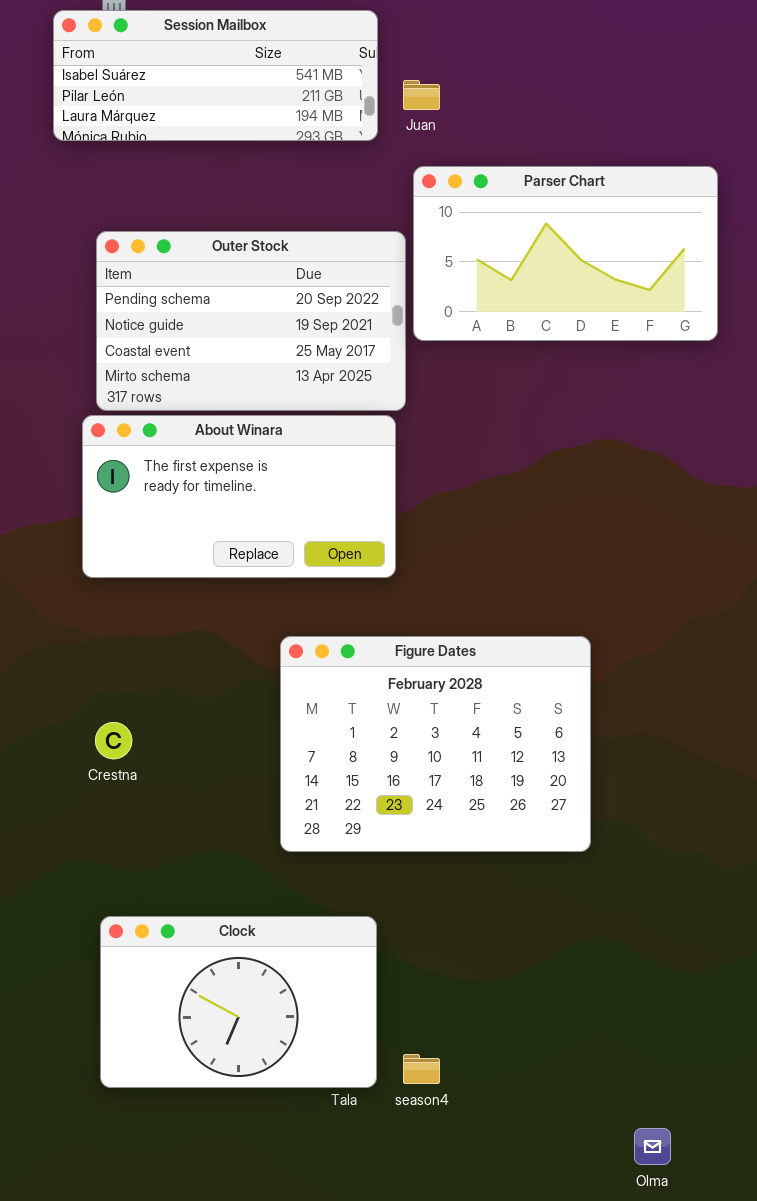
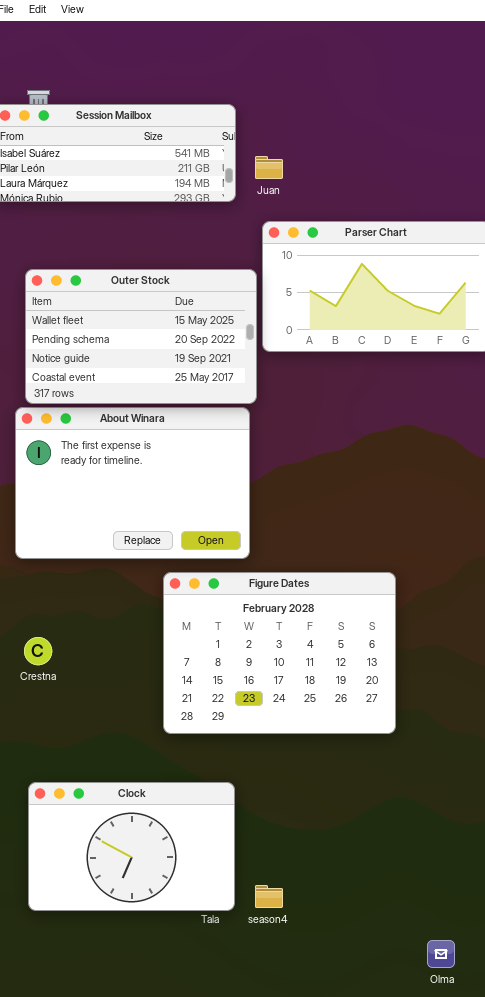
Outer Stock: [96,231,406,411] -> [25,269,257,404], scrolled up 1 row
About Winara: [82,415,396,578] -> [15,407,250,559], resized

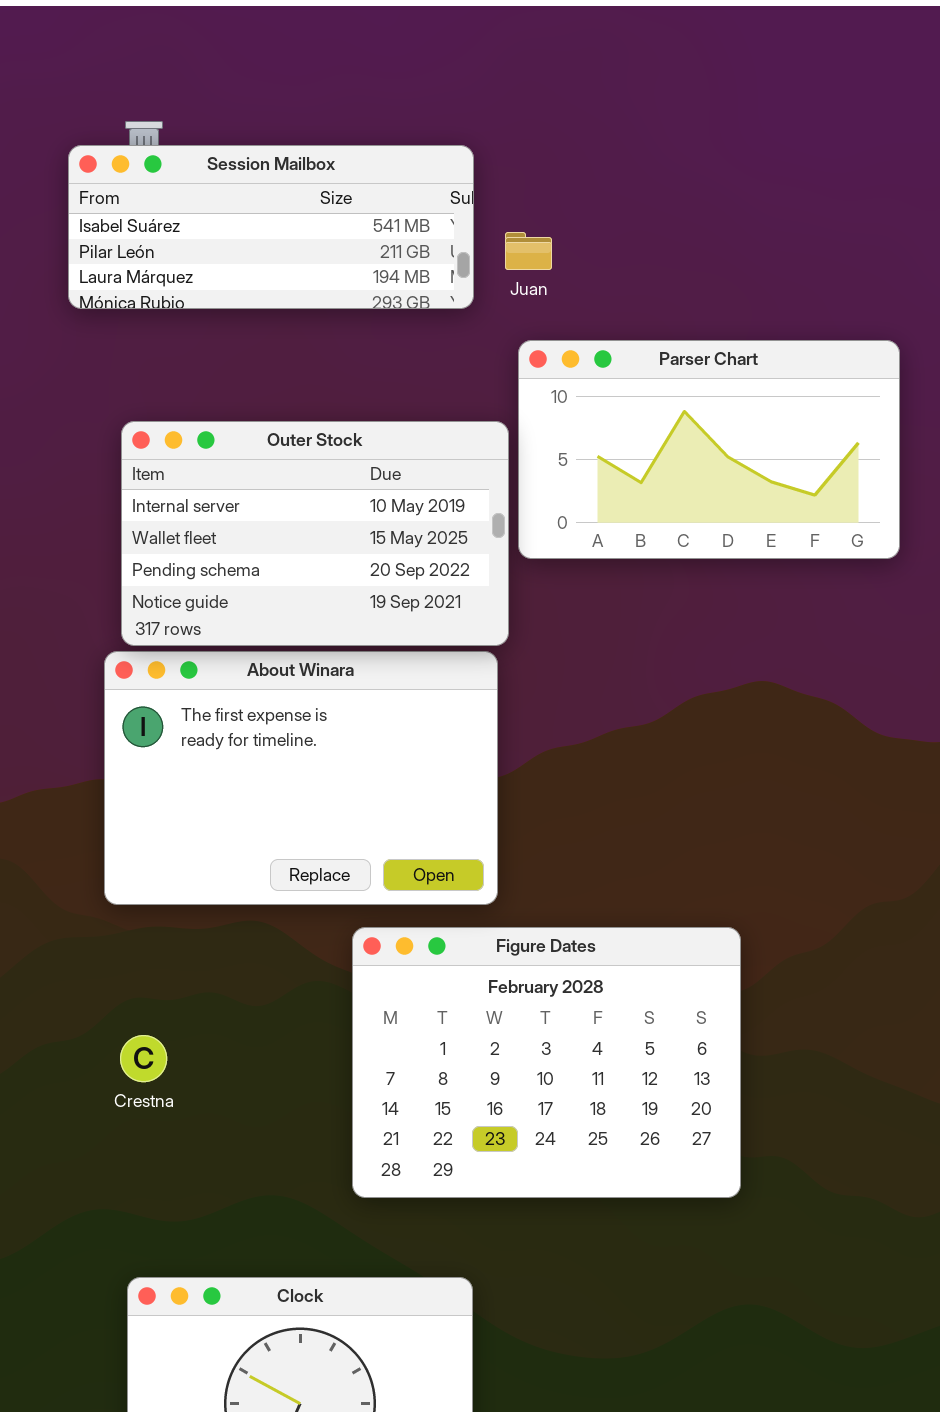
Outer Stock: [25,269,257,404] -> [121,421,509,646], scrolled up 1 row

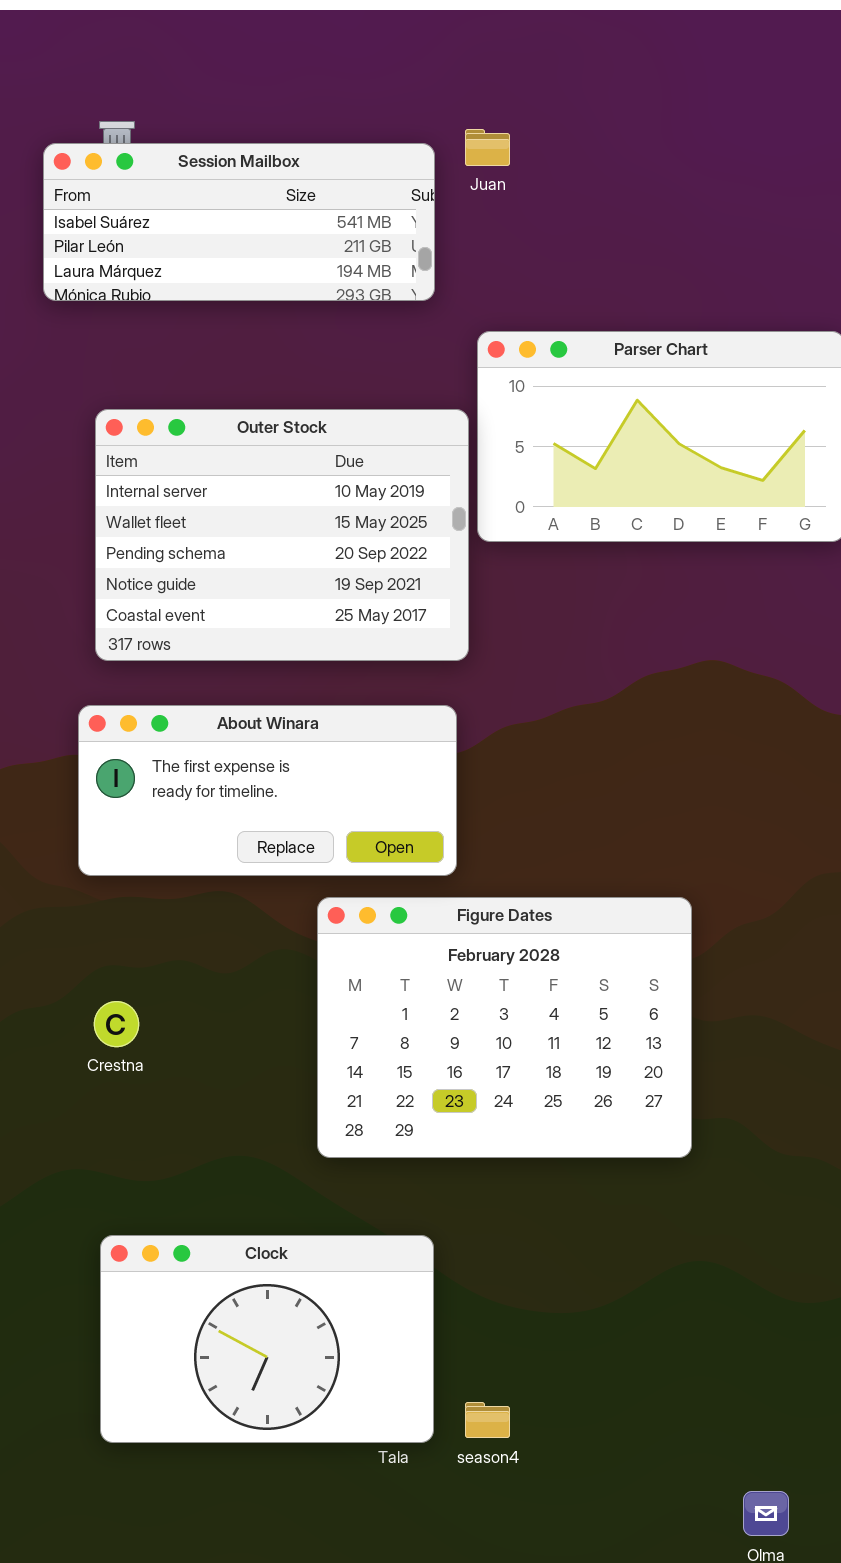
Juan: [505,232,552,270] -> [465,129,510,166], moved
Outer Stock: [121,421,509,646] -> [95,409,469,661], resized
About Winara: [104,651,498,905] -> [78,705,457,876], resized

